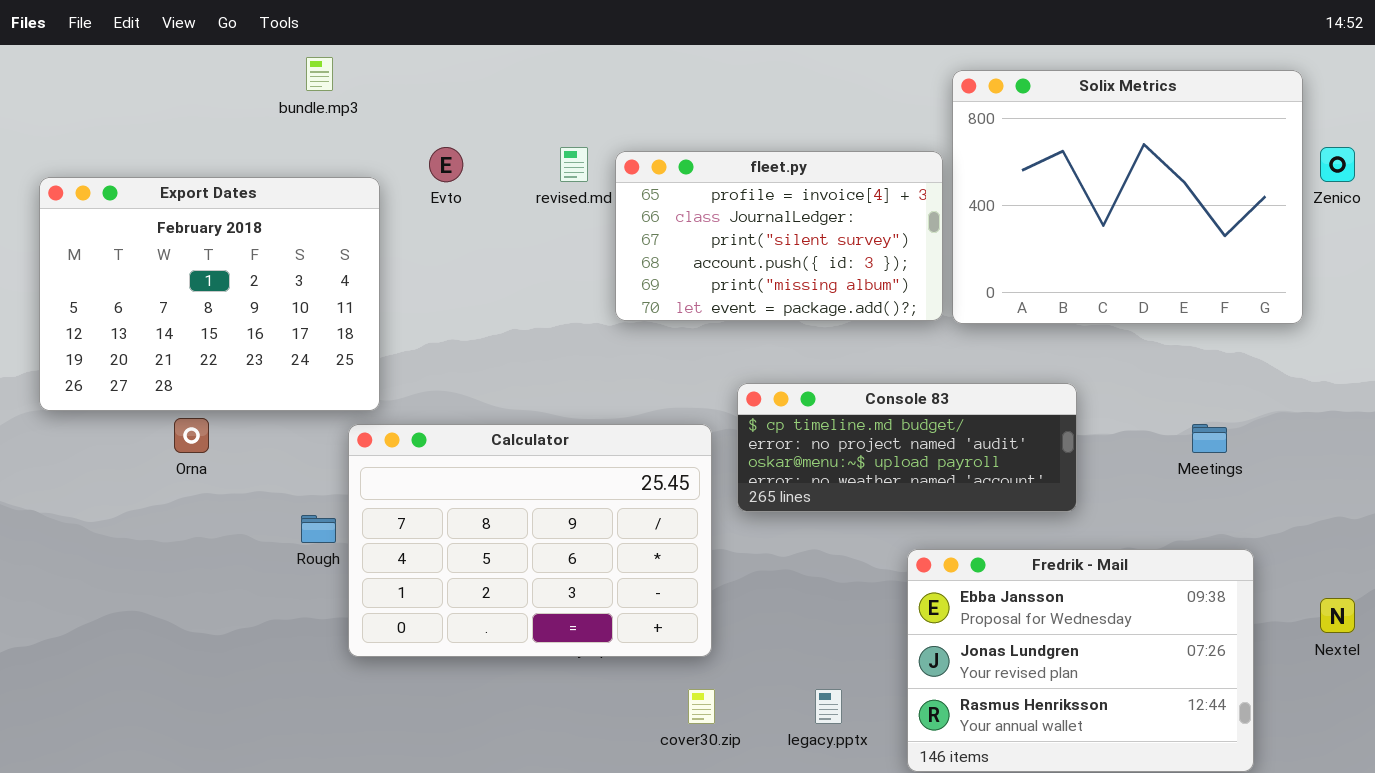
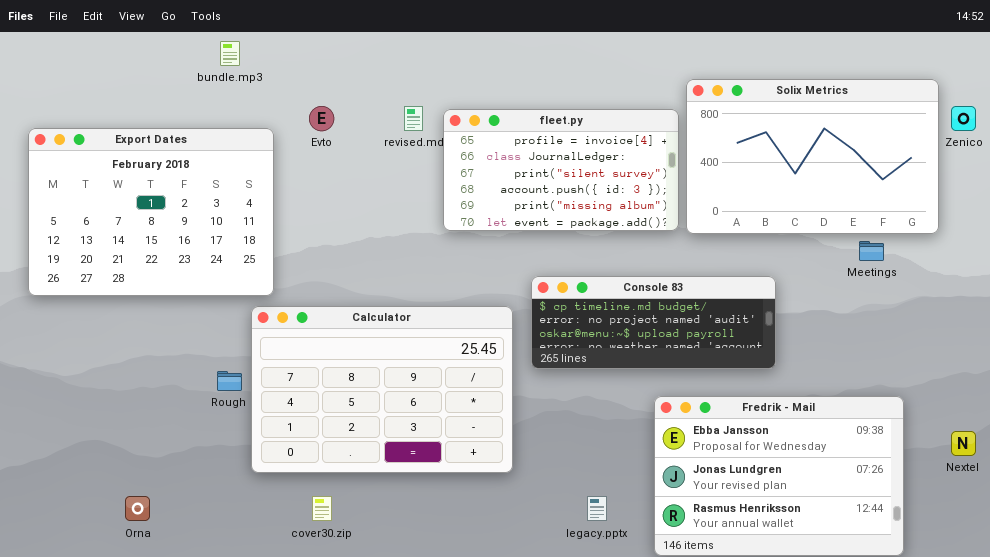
Solix Metrics: [952,70,1303,324] -> [686,79,939,234], resized
Orna: [174,418,209,453] -> [125,496,150,521], moved
Meetings: [1192,424,1227,453] -> [859,241,884,261], moved
cover30.zip: [688,689,715,724] -> [312,496,332,521], moved

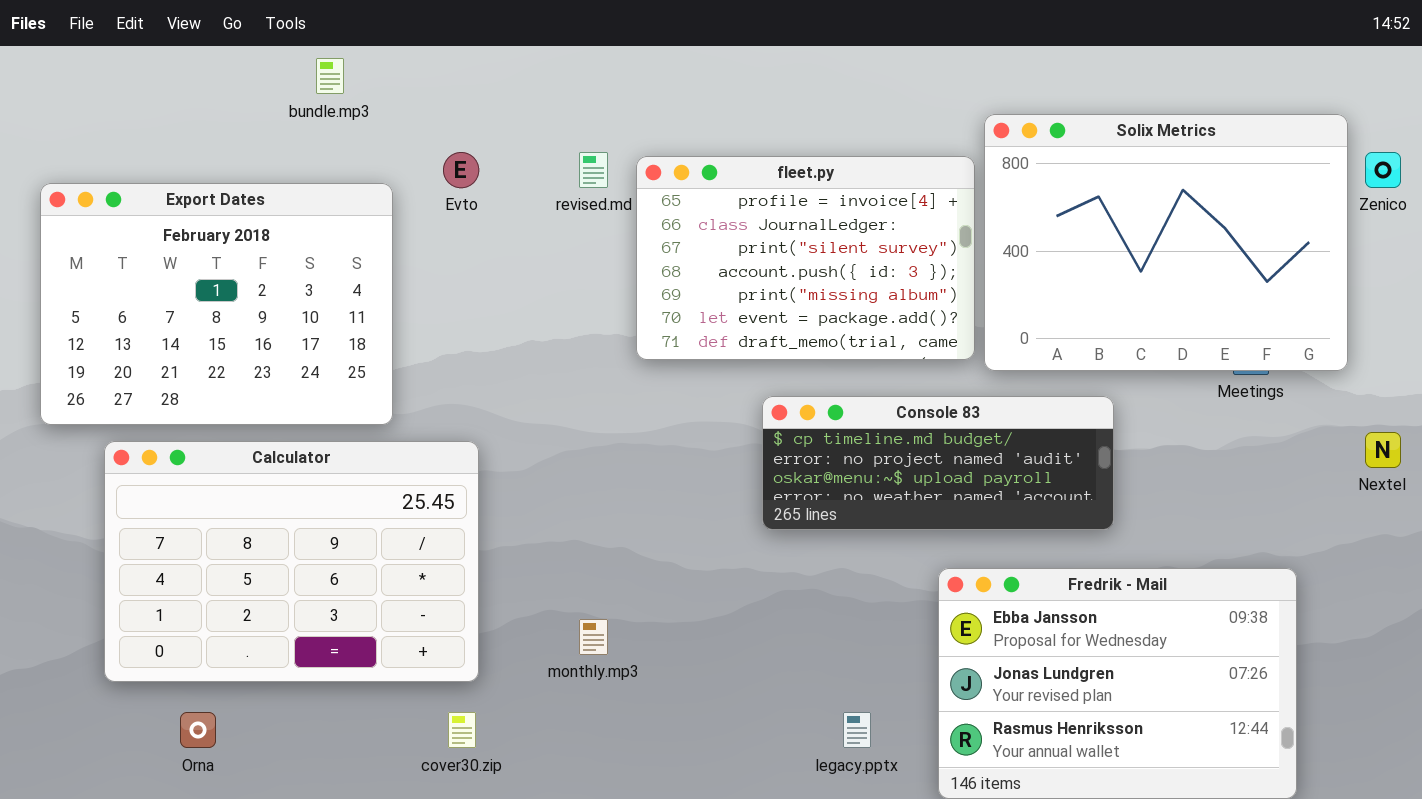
Solix Metrics: [686,79,939,234] -> [984,114,1348,371], resized
fleet.py: [443,109,679,231] -> [636,156,975,360], resized
Calculator: [251,306,513,473] -> [104,441,479,682], moved
Nextel: [951,431,976,456] -> [1365,432,1401,468], moved

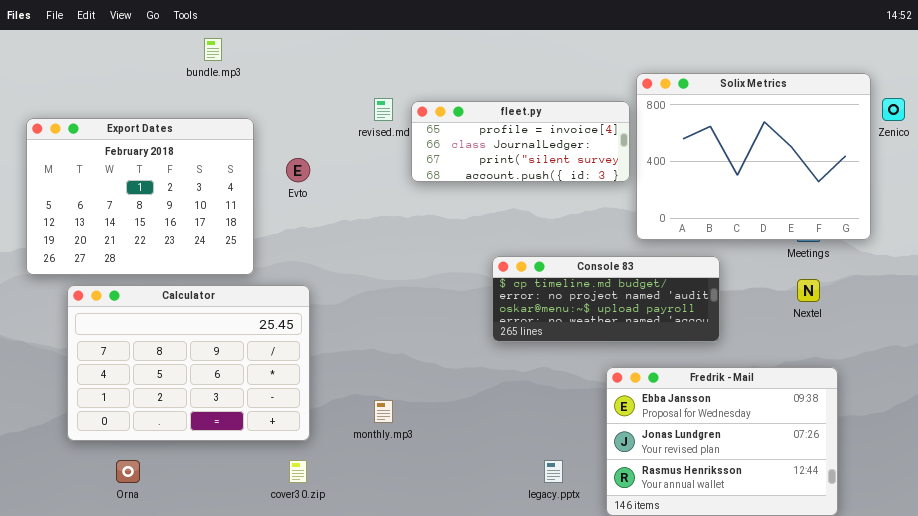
Evto: [443,152,479,188] -> [286,158,310,182], moved
fleet.py: [636,156,975,360] -> [411,101,630,182], resized
Nextel: [1365,432,1401,468] -> [797,279,820,302], moved

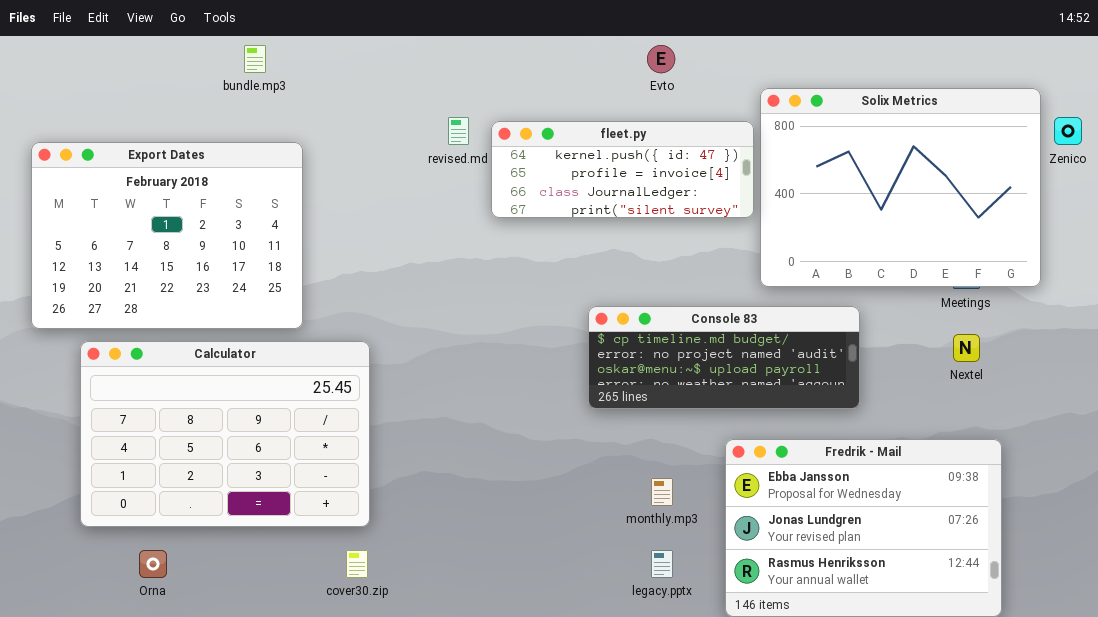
fleet.py: [411,101,630,182] -> [491,121,754,218], scrolled up 1 row
Evto: [286,158,310,182] -> [647,45,675,73], moved
monthly.mp3: [374,400,393,423] -> [651,478,673,506], moved

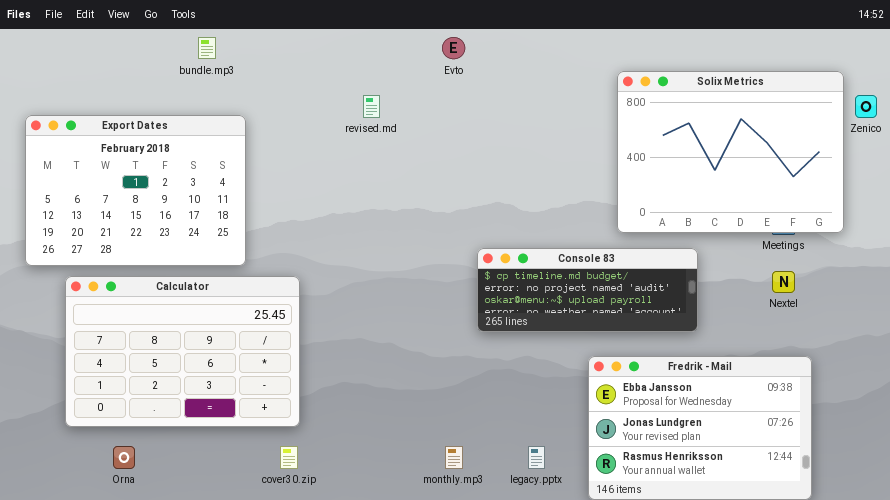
Evto: [647,45,675,73] -> [442,37,465,59], moved
fleet.py: [491,121,754,218] -> none, closed
monthly.mp3: [651,478,673,506] -> [445,446,463,469], moved

